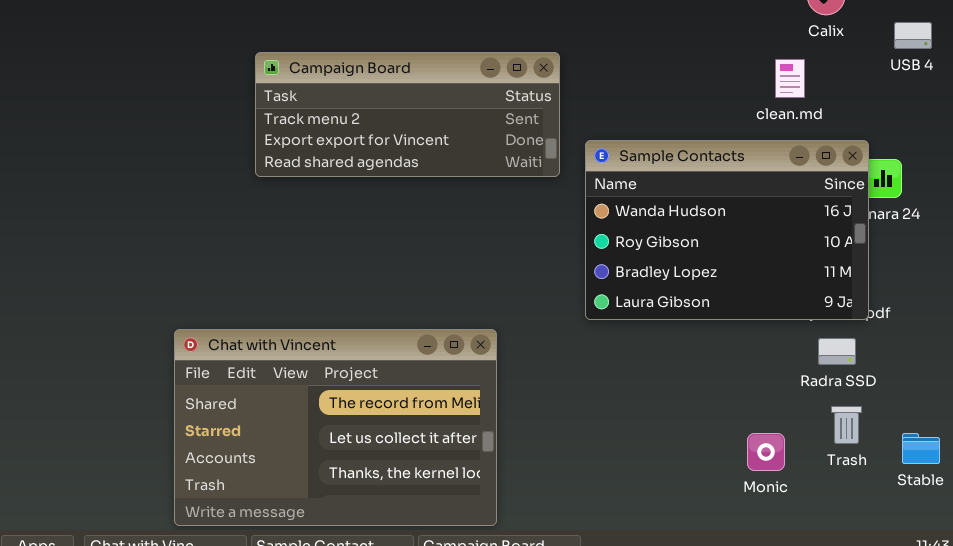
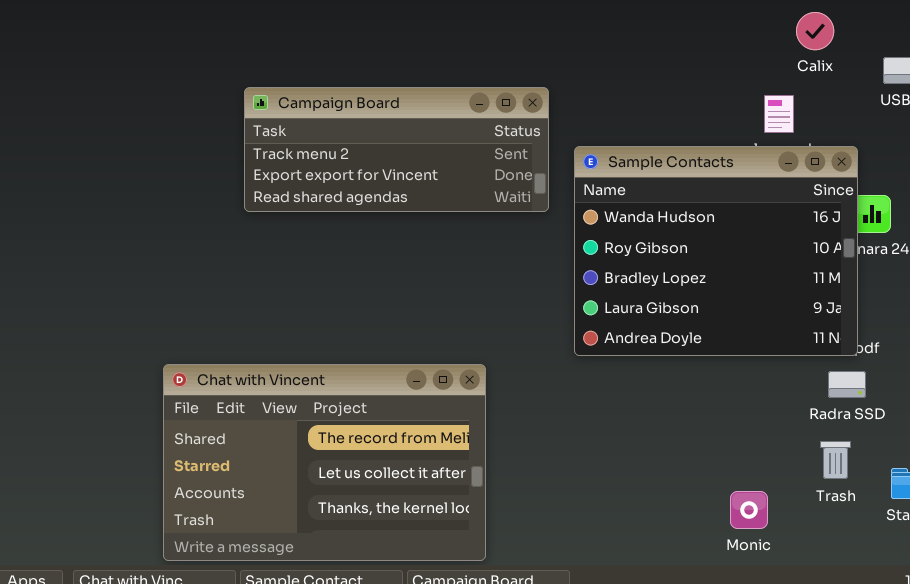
Sample Contacts: [585,140,869,320] -> [574,146,858,356], resized
Radra SSD: [818,338,856,365] -> [828,371,866,398], moved
Monic: [747,433,785,471] -> [730,491,768,529], moved

